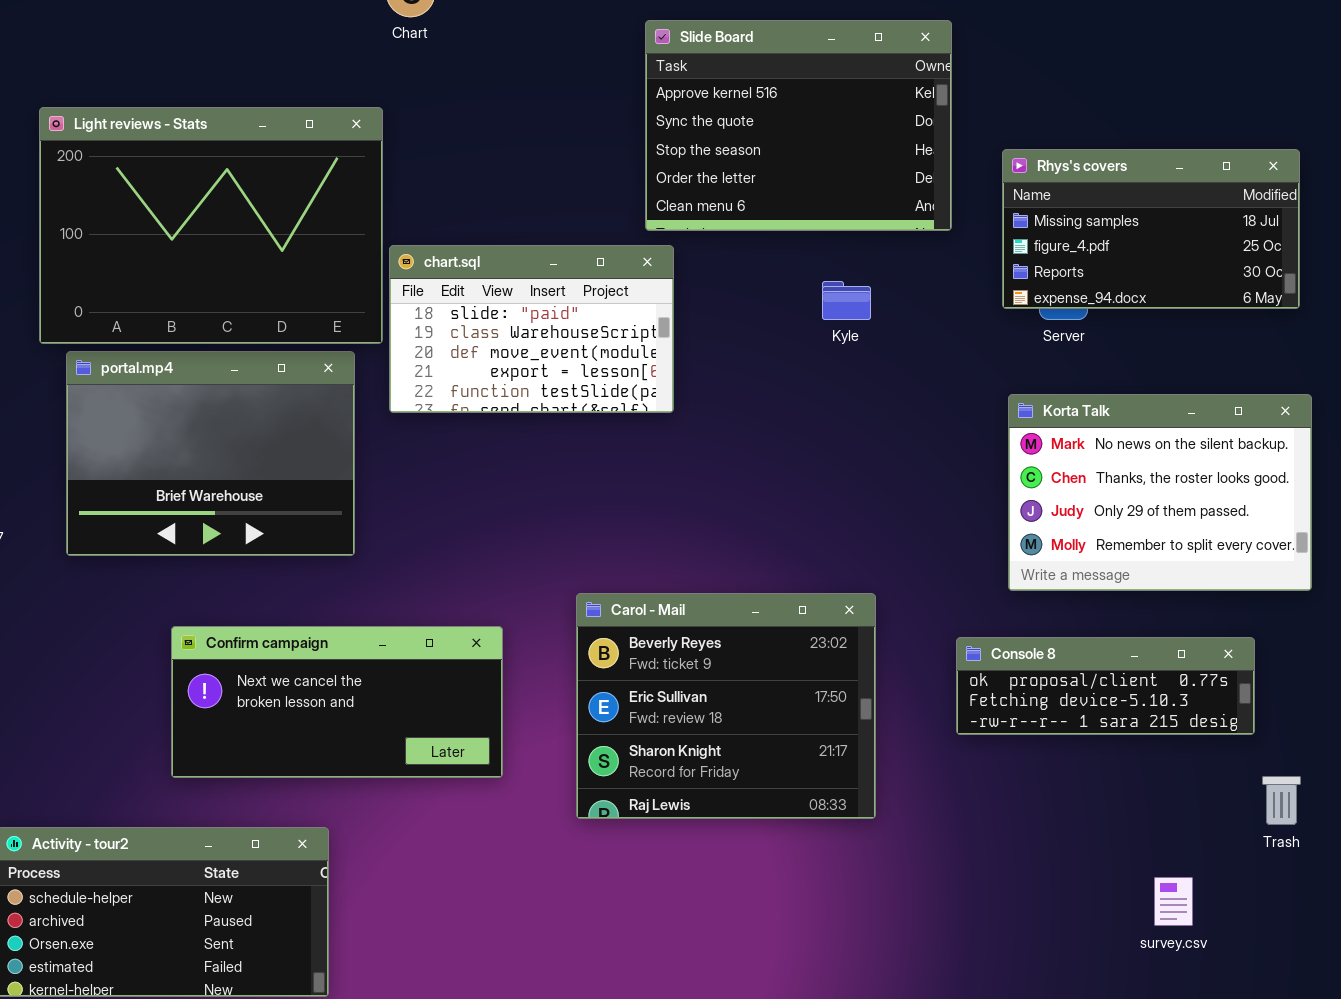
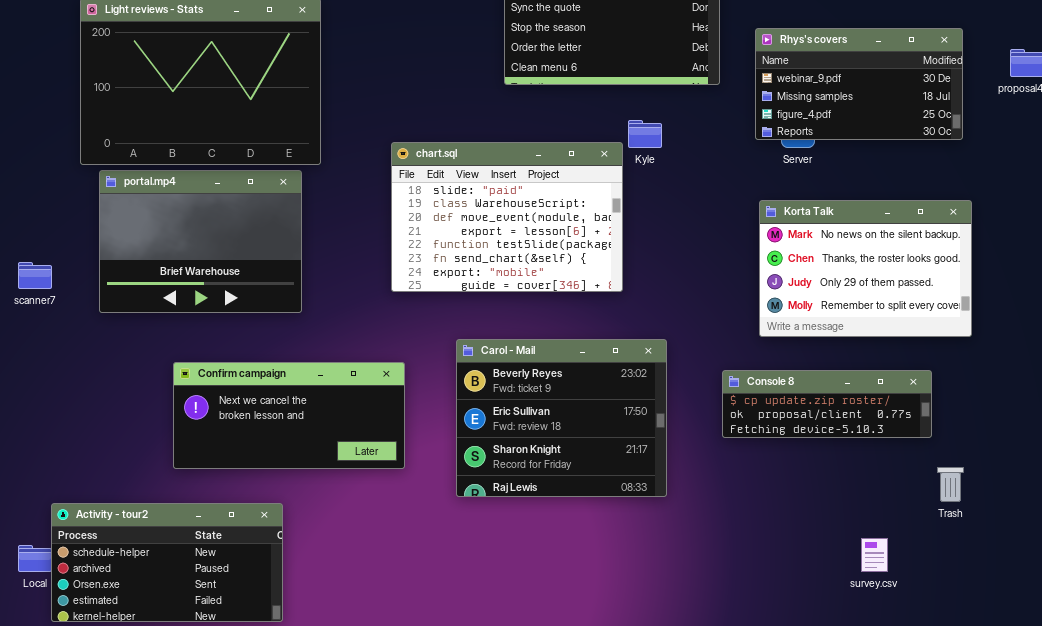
Rhys's covers: [1002,149,1300,309] -> [755,28,963,140], scrolled up 1 row
chart.sql: [389,245,674,413] -> [391,142,623,292], moved, resized
Console 8: [956,637,1255,735] -> [722,370,932,438], scrolled up 1 row

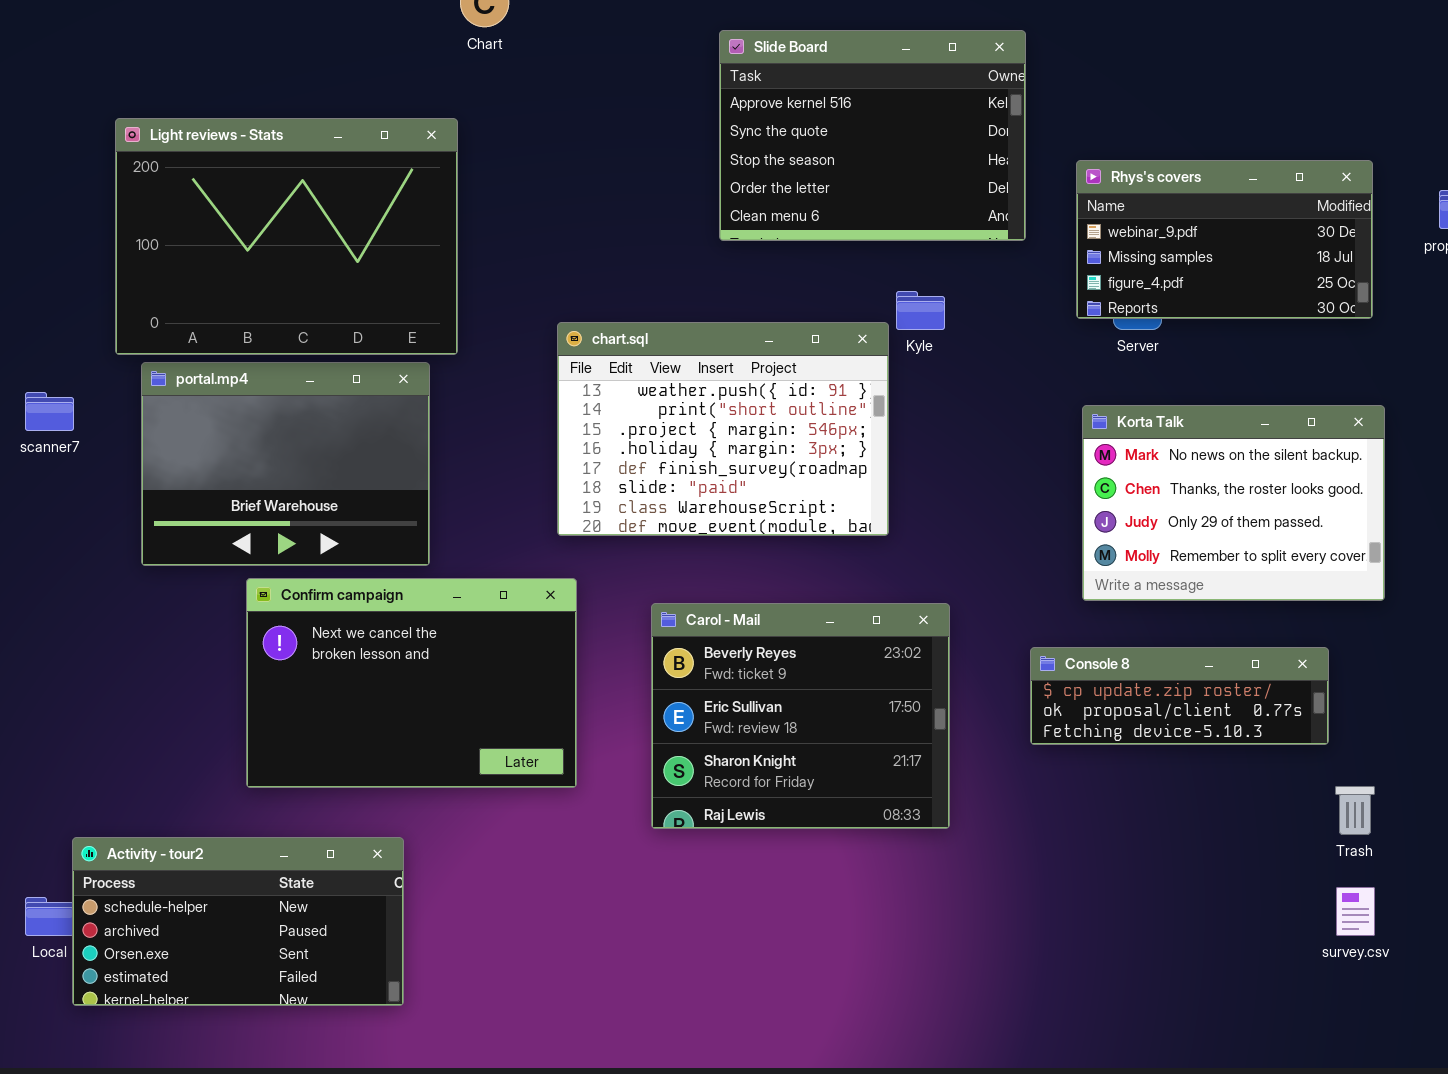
chart.sql: [391,142,623,292] -> [557,322,889,536], scrolled up 5 rows
scanner7: [18,262,52,289] -> [25,392,74,431], moved
Confirm campaign: [173,362,405,469] -> [246,578,577,788], resized
survey.csv: [861,538,888,572] -> [1336,887,1375,936], moved

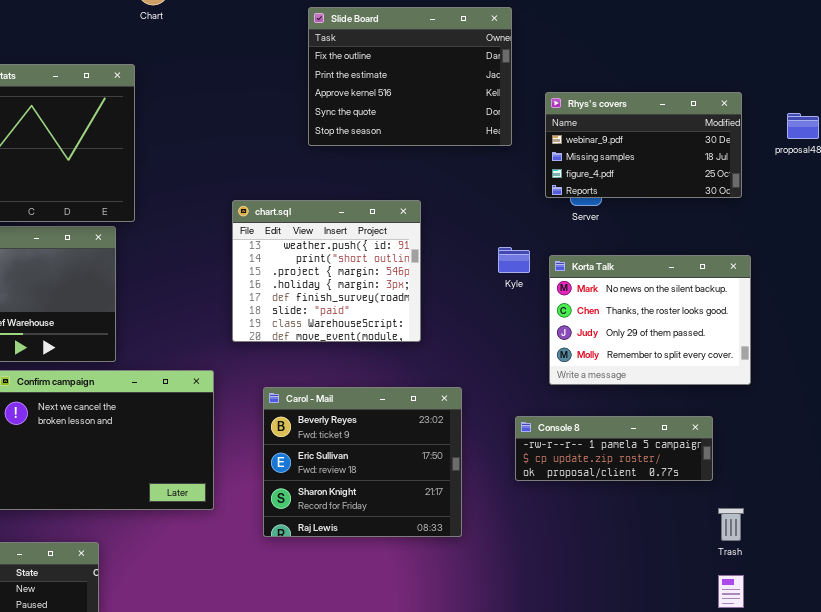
Slide Board: [719,30,1026,241] -> [308,7,512,146], scrolled up 2 rows
Kyle: [896,291,945,330] -> [498,247,530,273], moved
chart.sql: [557,322,889,536] -> [232,200,421,342], resized
Console 8: [1030,647,1329,745] -> [515,416,713,481], scrolled up 1 row

